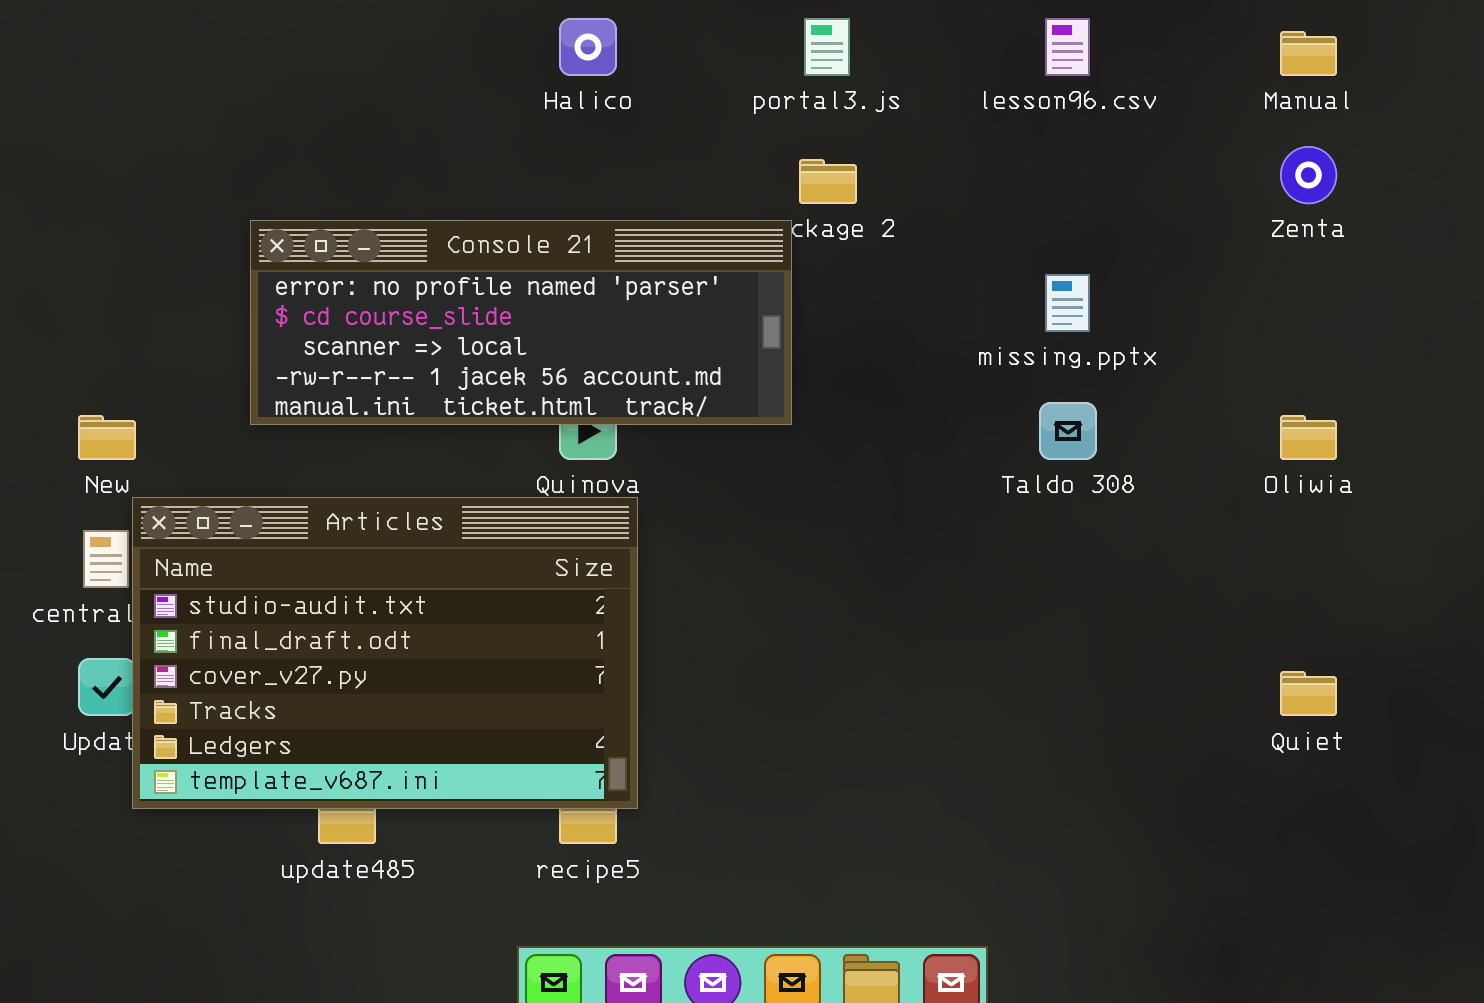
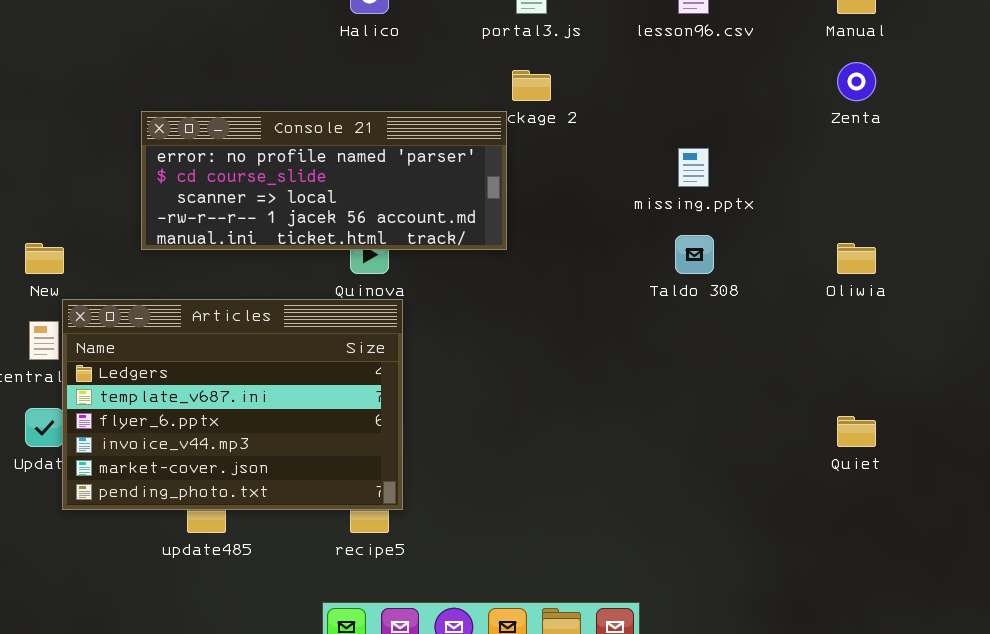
Articles: [132,497,638,809] -> [62,299,403,510], scrolled down 4 rows

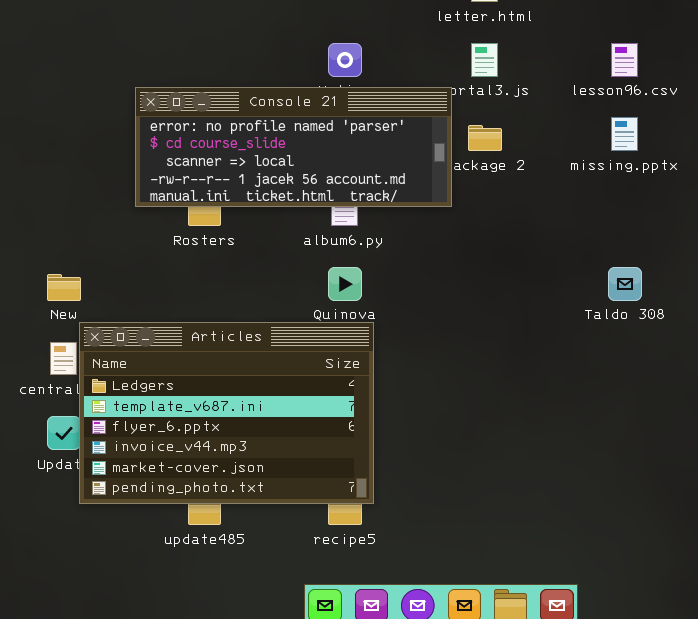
Console 21: [141,111,507,250] -> [135,87,452,207], moved
missing.pptx: [678,148,709,187] -> [611,117,638,151], moved

